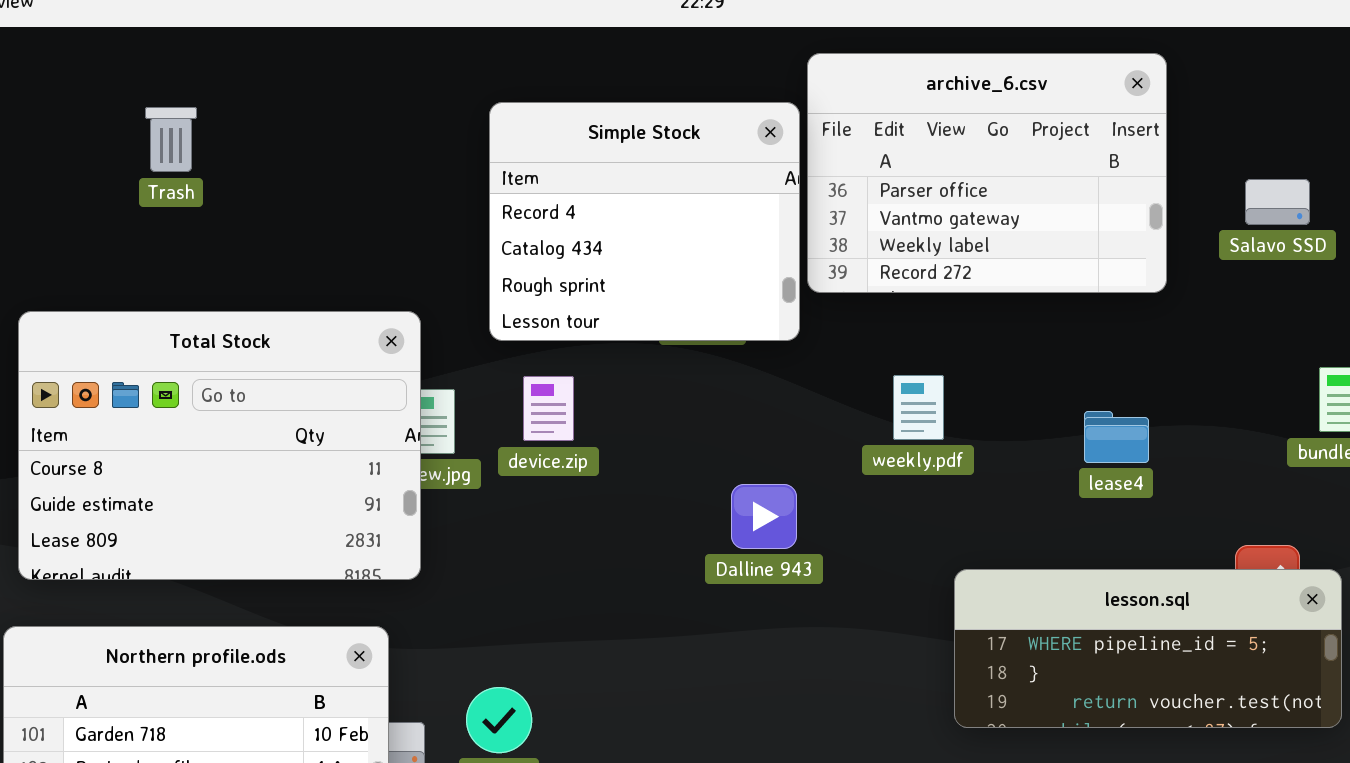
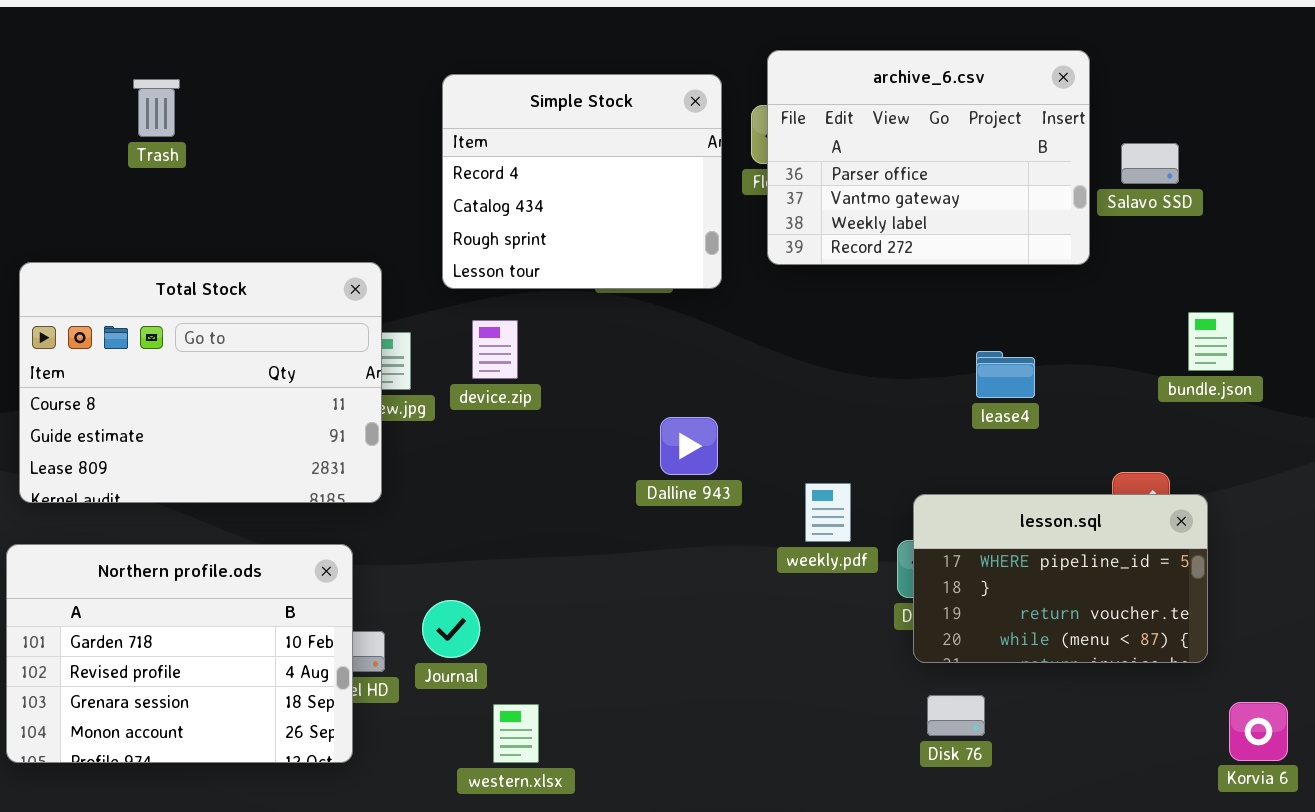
archive_6.csv: [807,53,1167,293] -> [767,50,1090,265], moved
weekly.pdf: [893,375,944,440] -> [805,483,851,542], moved
lesson.sql: [954,569,1342,728] -> [913,494,1208,663], resized

